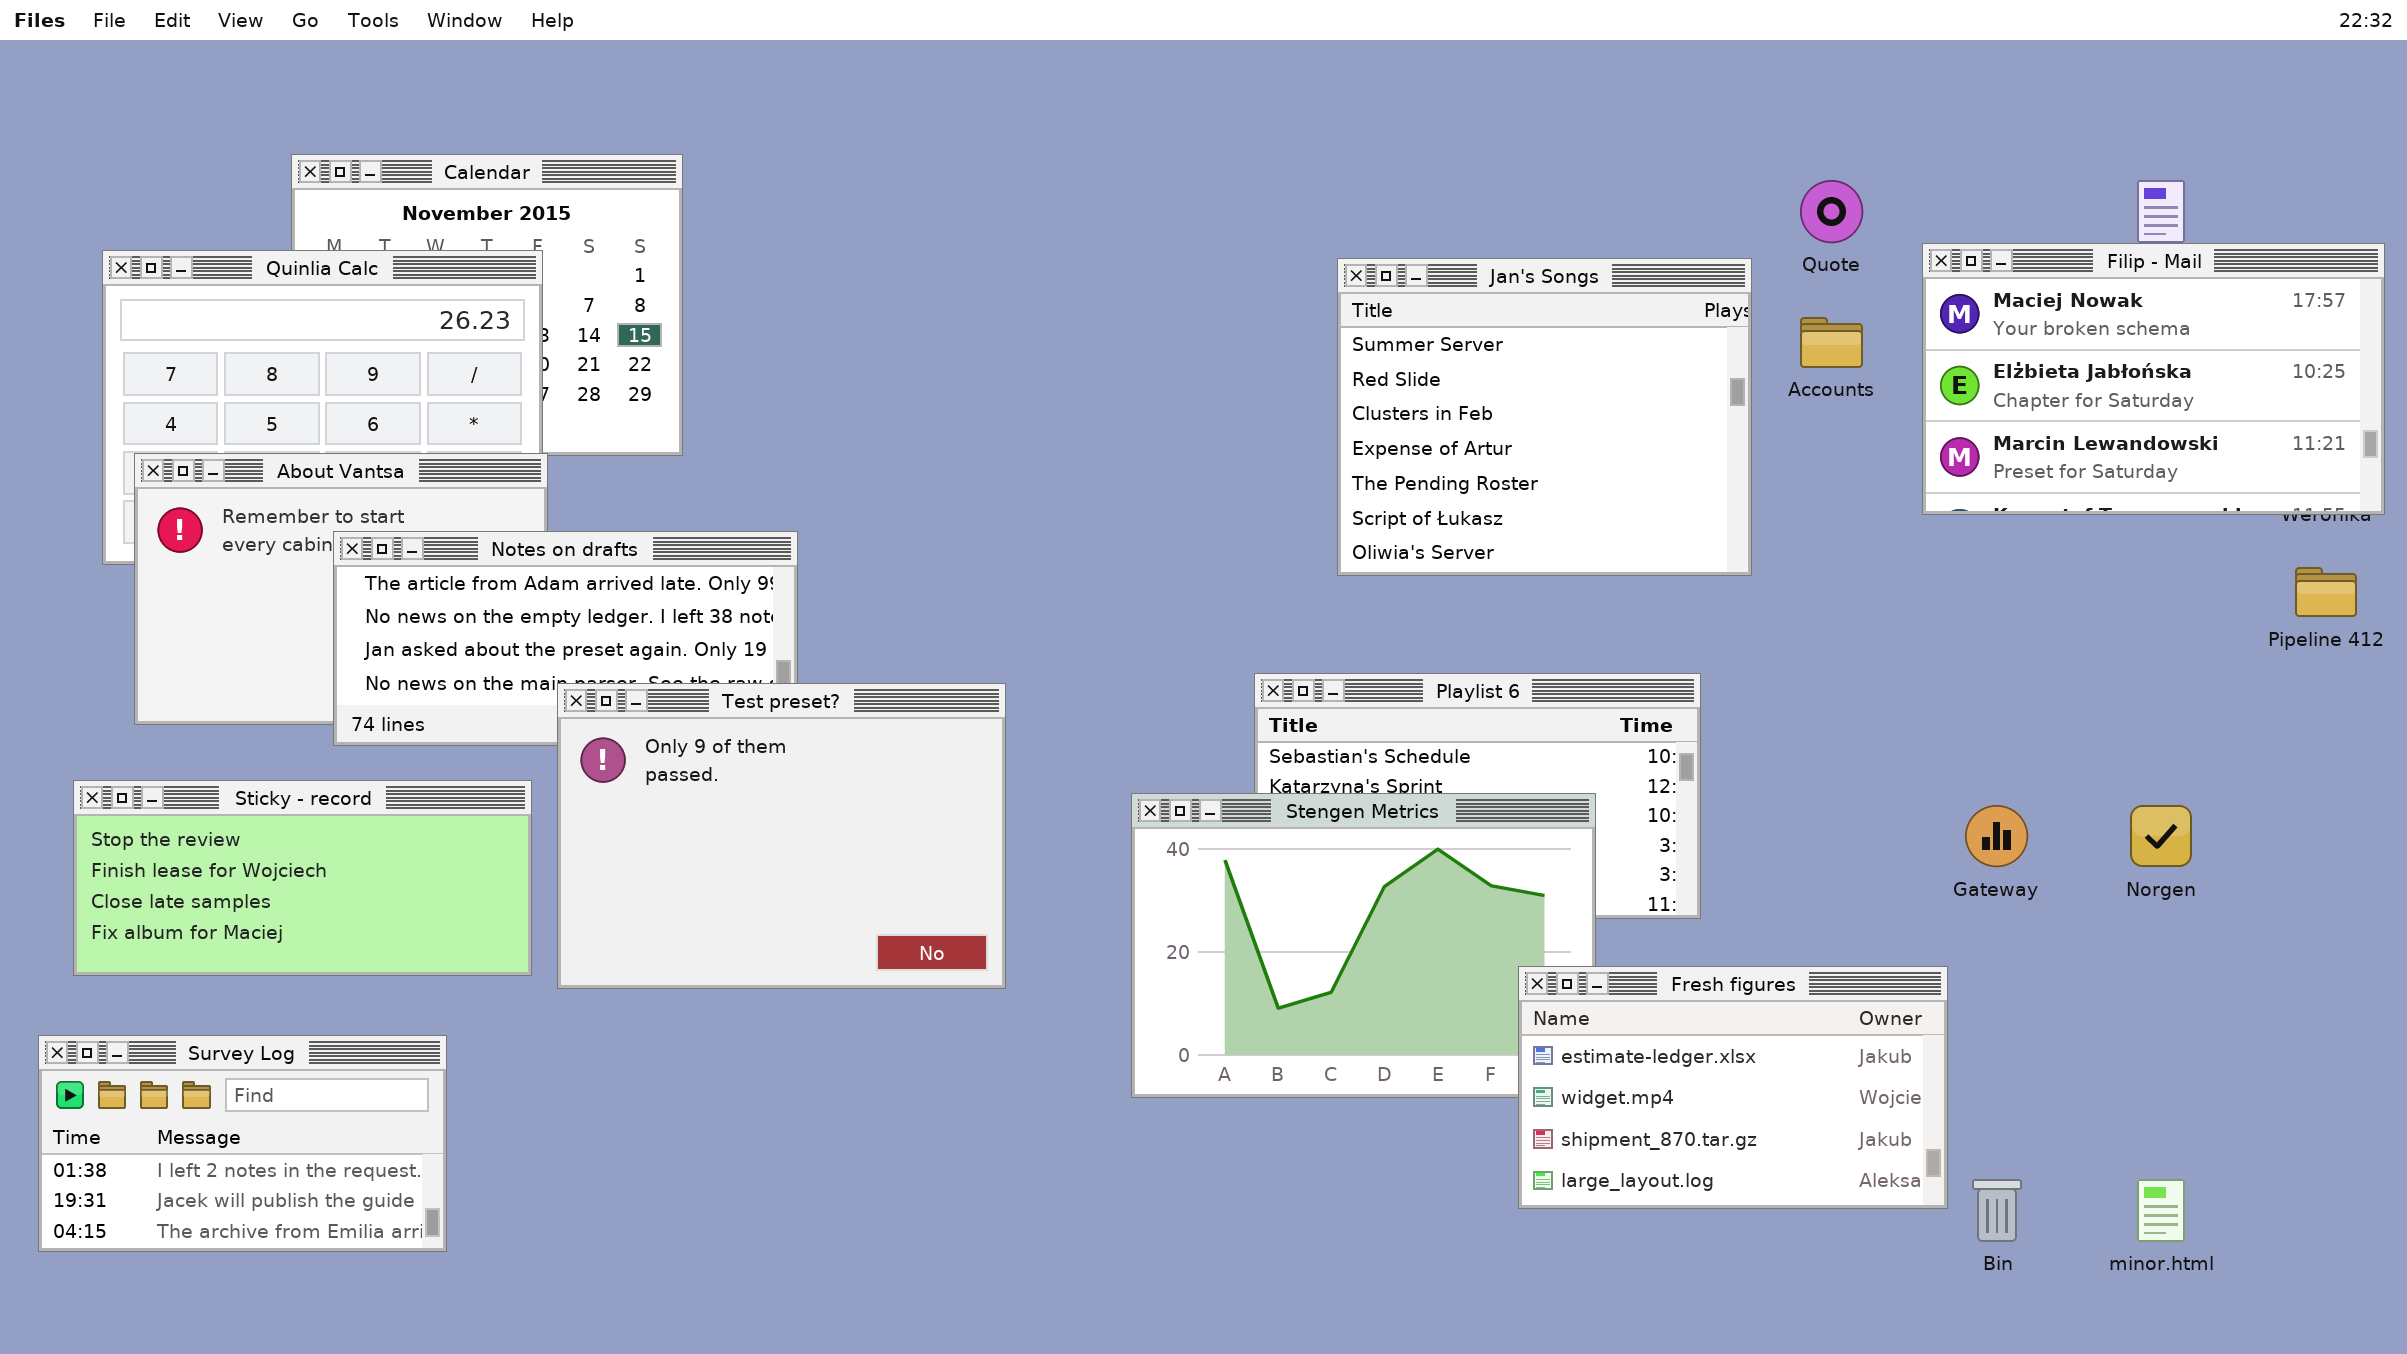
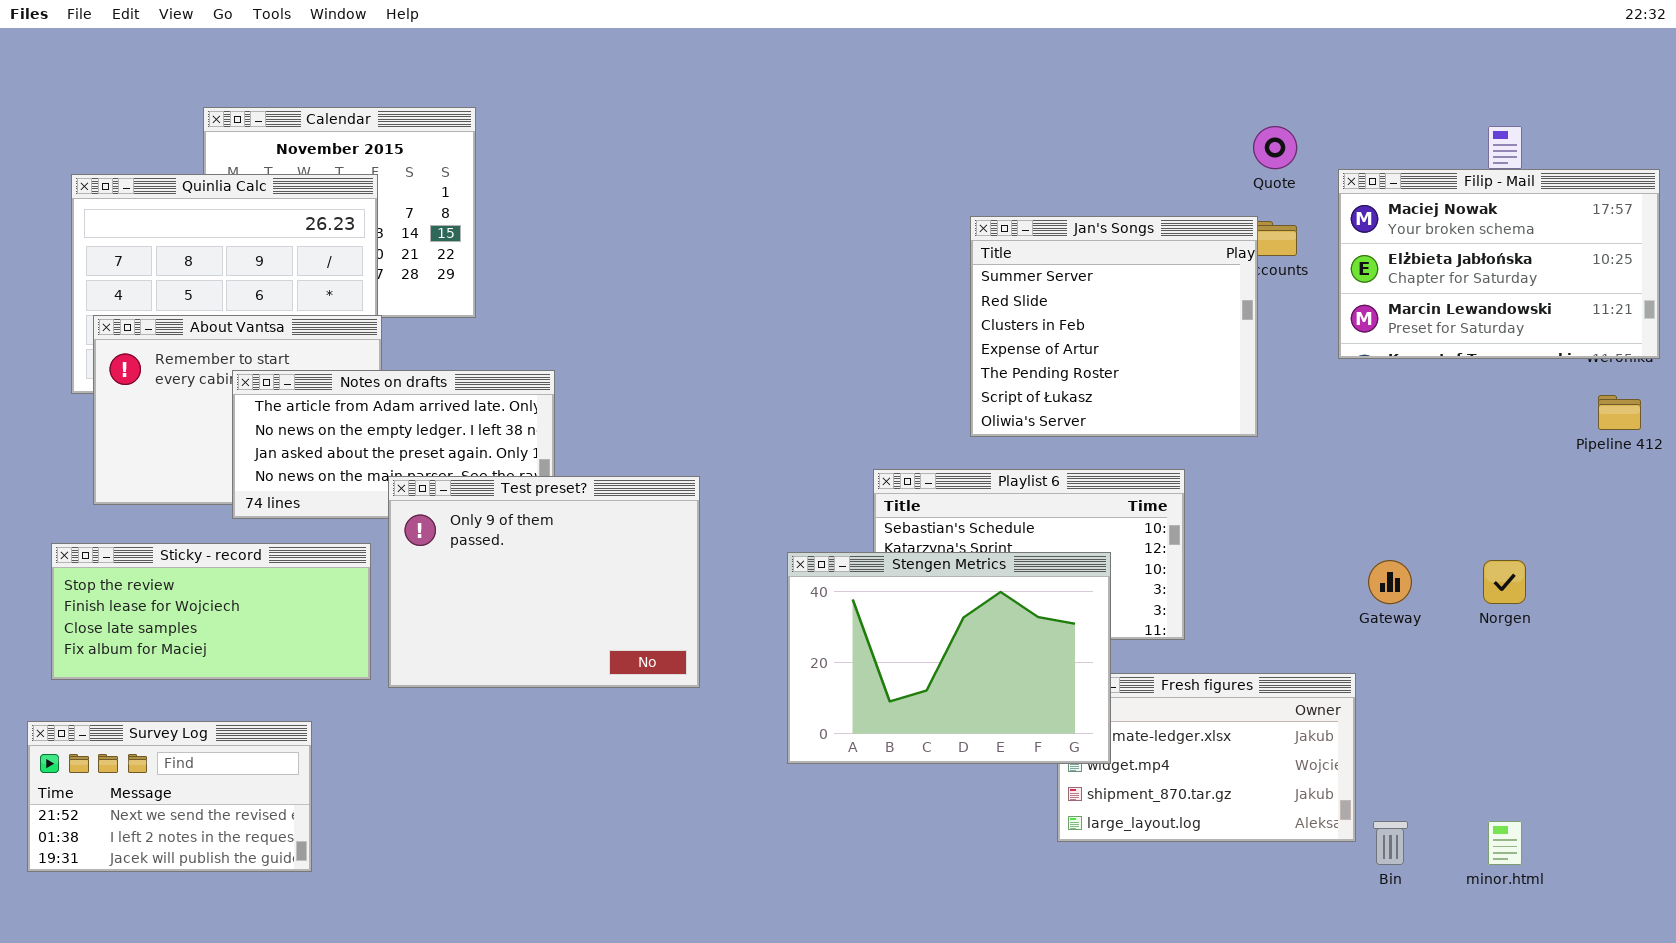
Jan's Songs: [1337,258,1752,576] -> [970,216,1258,437], moved
Stengen Metrics: [1131,793,1596,1098] -> [787,552,1111,764], raised
Survey Log: [38,1035,447,1252] -> [27,721,312,872], scrolled up 1 row

